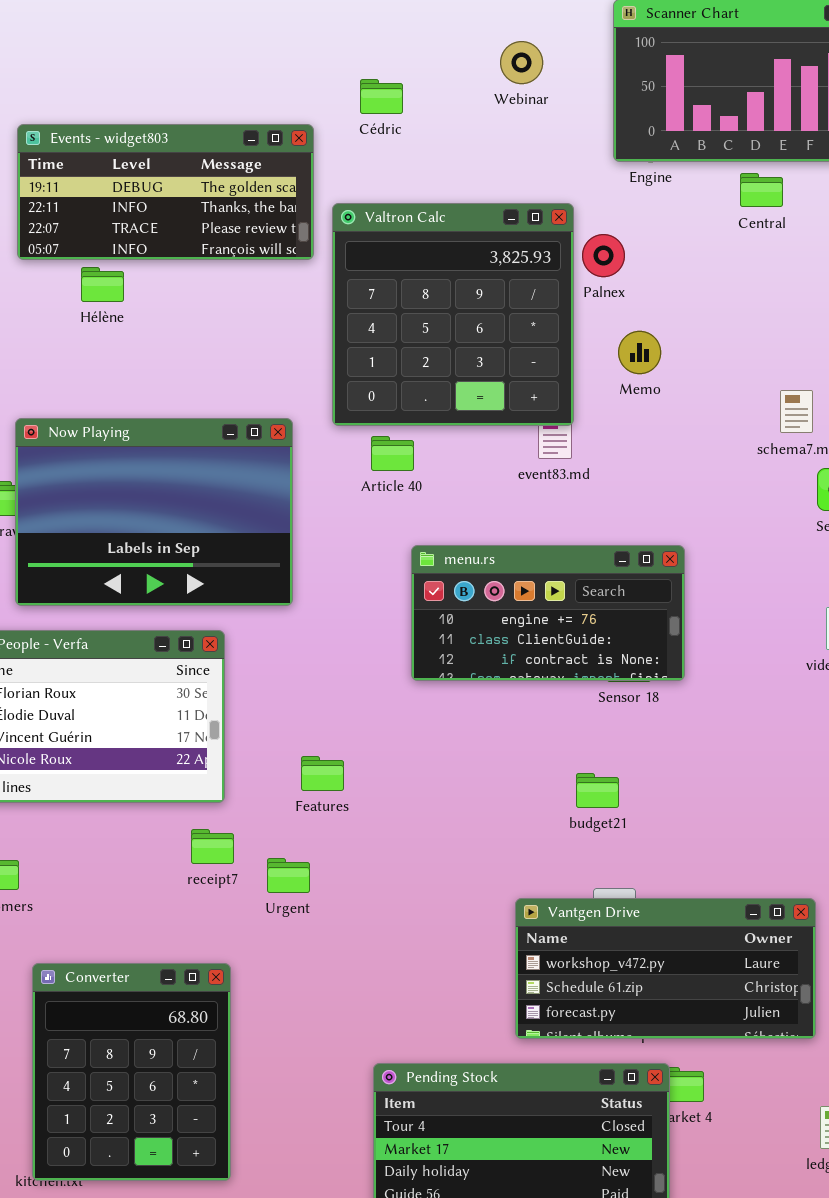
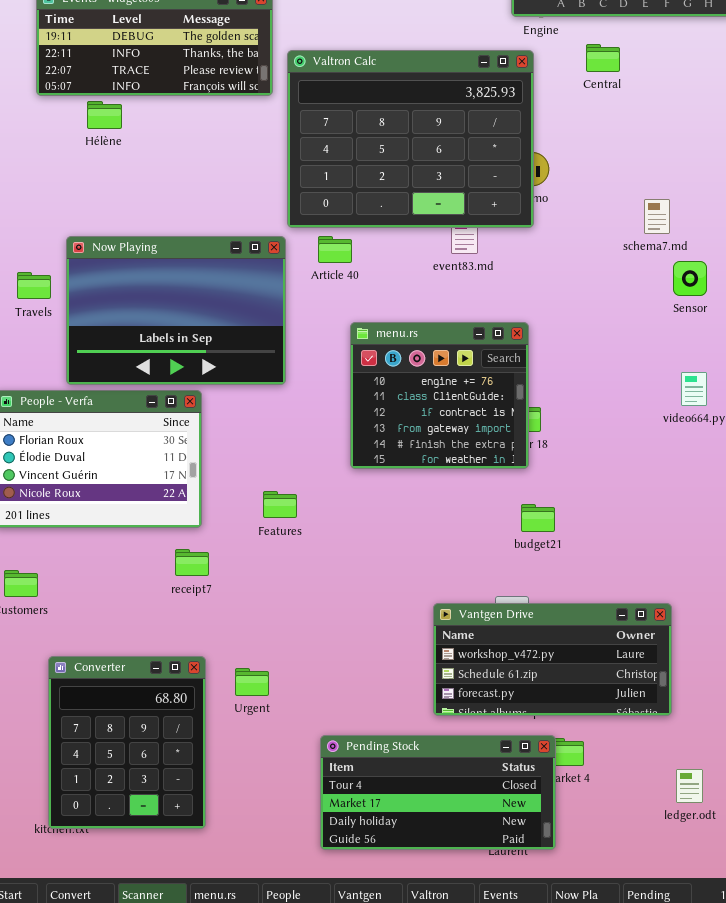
Central: [740,173,783,207] -> [586,44,620,72], moved
Valtron Calc: [332,203,574,426] -> [287,50,534,228], resized
Now Playing: [15,418,293,606] -> [66,236,286,385], moved
menu.rs: [411,545,685,681] -> [350,322,529,469], resized
budget21: [576,773,619,808] -> [521,504,555,532], moved
Urgent: [267,858,310,893] -> [235,668,269,696], moved

